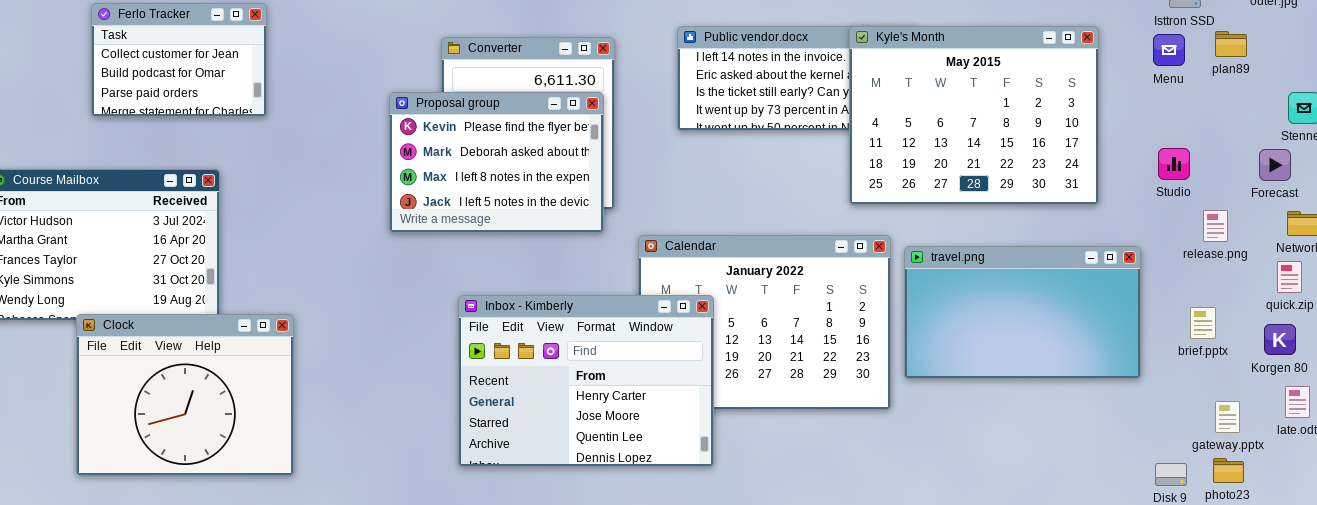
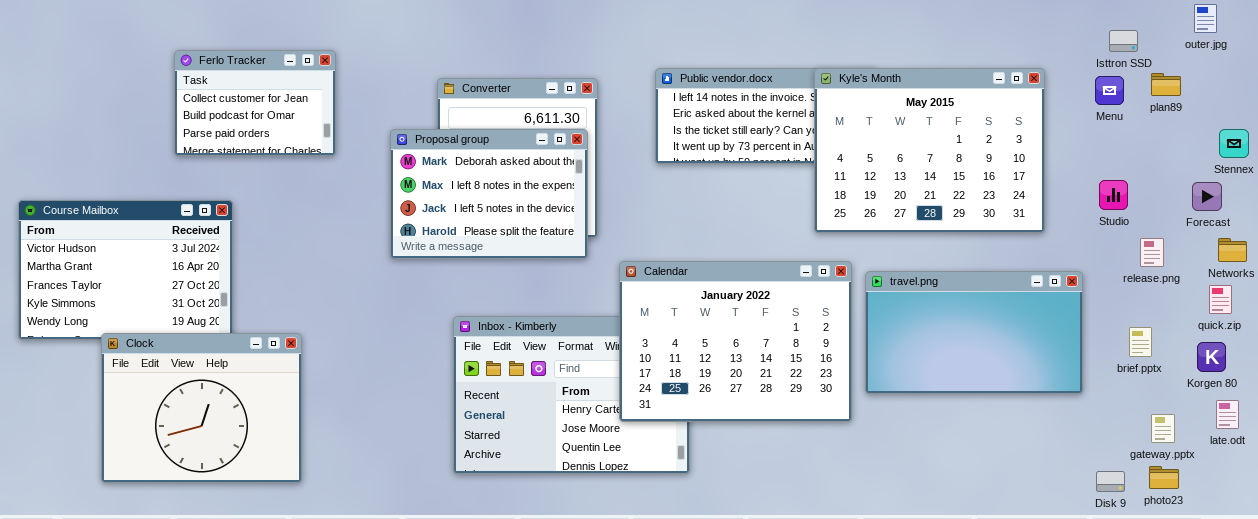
Ferlo Tracker: [91,3,267,117] -> [174,50,336,156], moved
Proposal group: [389,92,604,233] -> [390,129,588,259], scrolled down 1 row
Calendar: [638,235,891,410] -> [619,261,852,422], raised

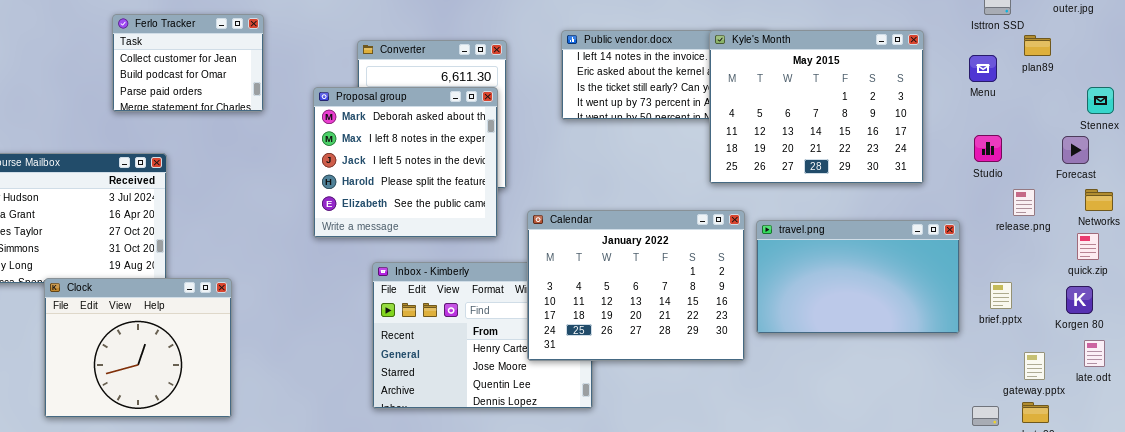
Menu: [1095,76,1124,105] -> [969,55,997,82], moved
Proposal group: [390,129,588,259] -> [313,87,498,238], resized
brief.pptx: [1129,327,1152,357] -> [990,282,1012,309], moved

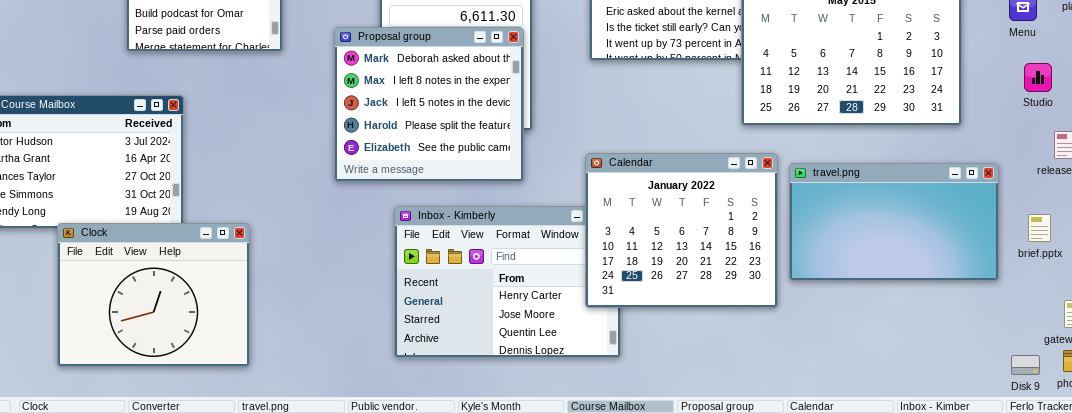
Studio: [974,135,1002,162] -> [1024,63,1052,92], moved
Calendar: [527,210,745,361] -> [585,153,778,308], resized
brief.pptx: [990,282,1012,309] -> [1028,214,1051,242], moved

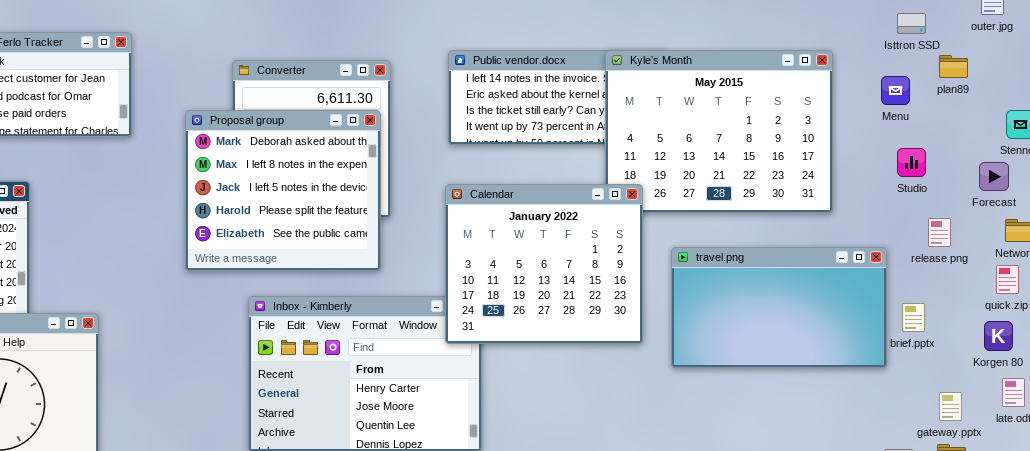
Calendar: [585,153,778,308] -> [445,184,643,344], moved
travel.png: [789,163,999,281] -> [671,247,887,368], moved

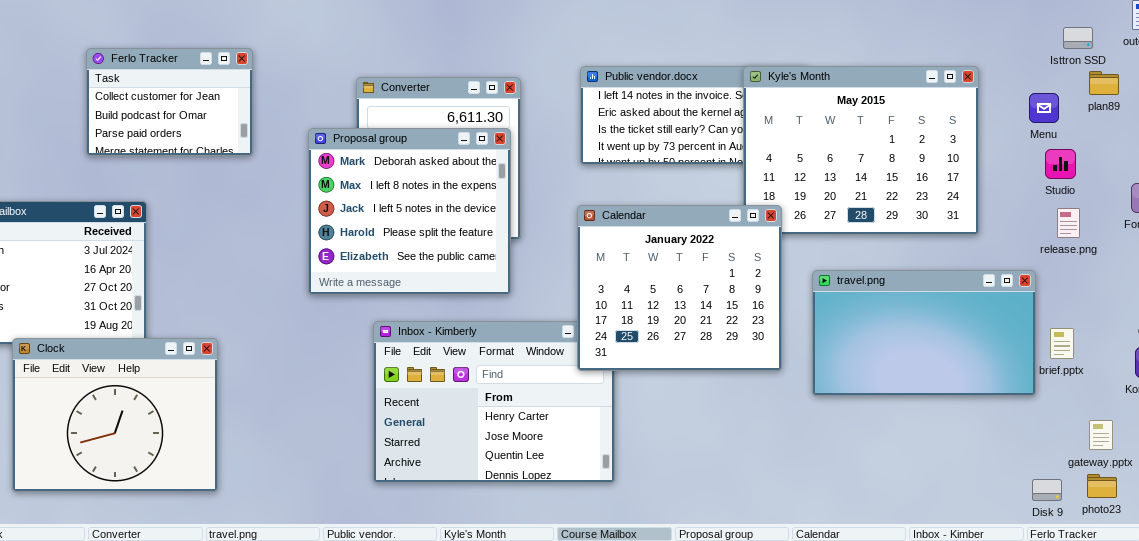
Isttron SSD: [897,13,926,34] -> [1063,27,1093,49], moved
Studio: [897,148,926,177] -> [1045,149,1076,179], moved
release.png: [928,218,951,247] -> [1057,208,1080,238], moved

